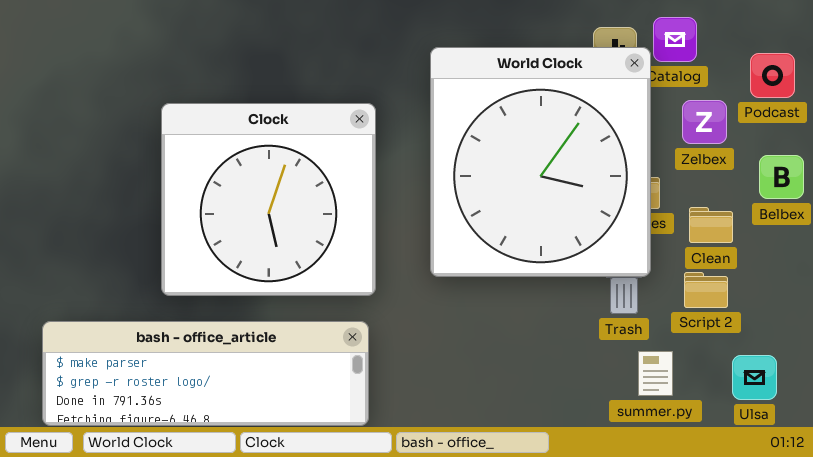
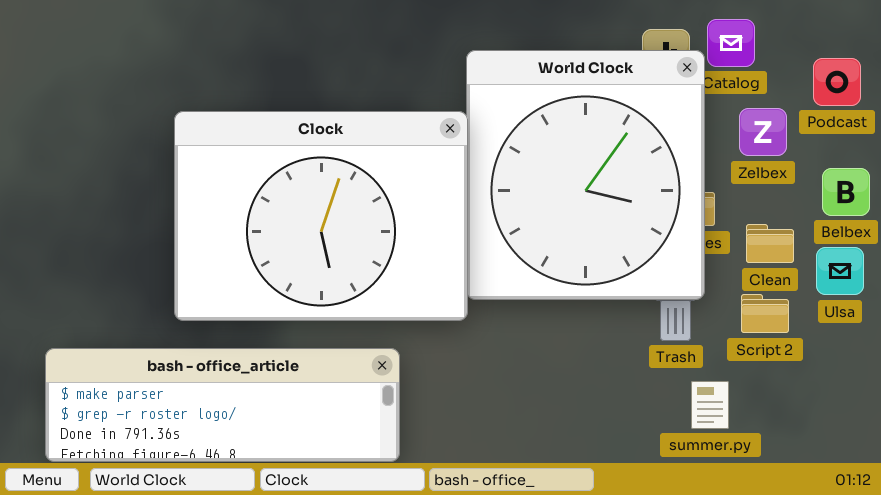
Clock: [161,103,376,296] -> [174,111,468,321], resized
Ulsa: [732,355,777,400] -> [816,247,864,295], moved

